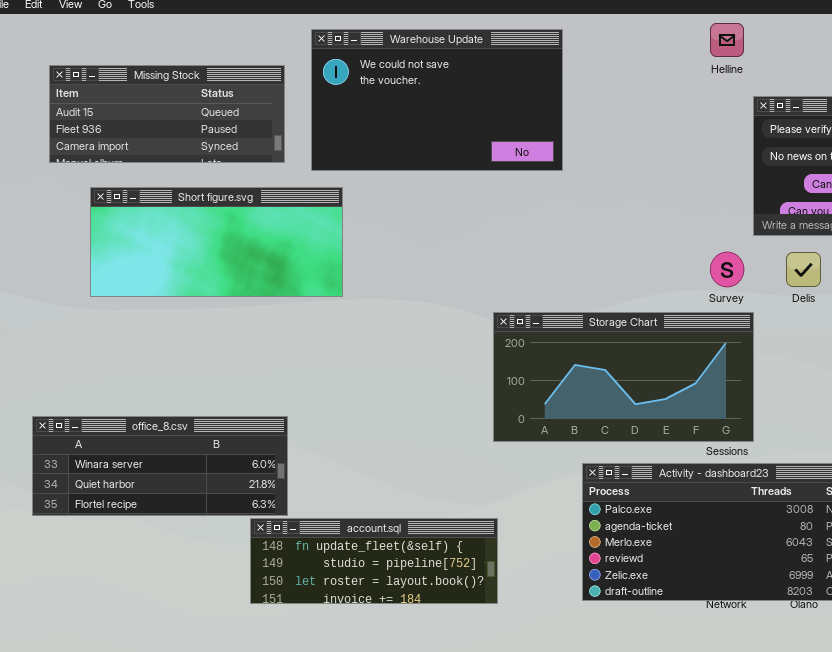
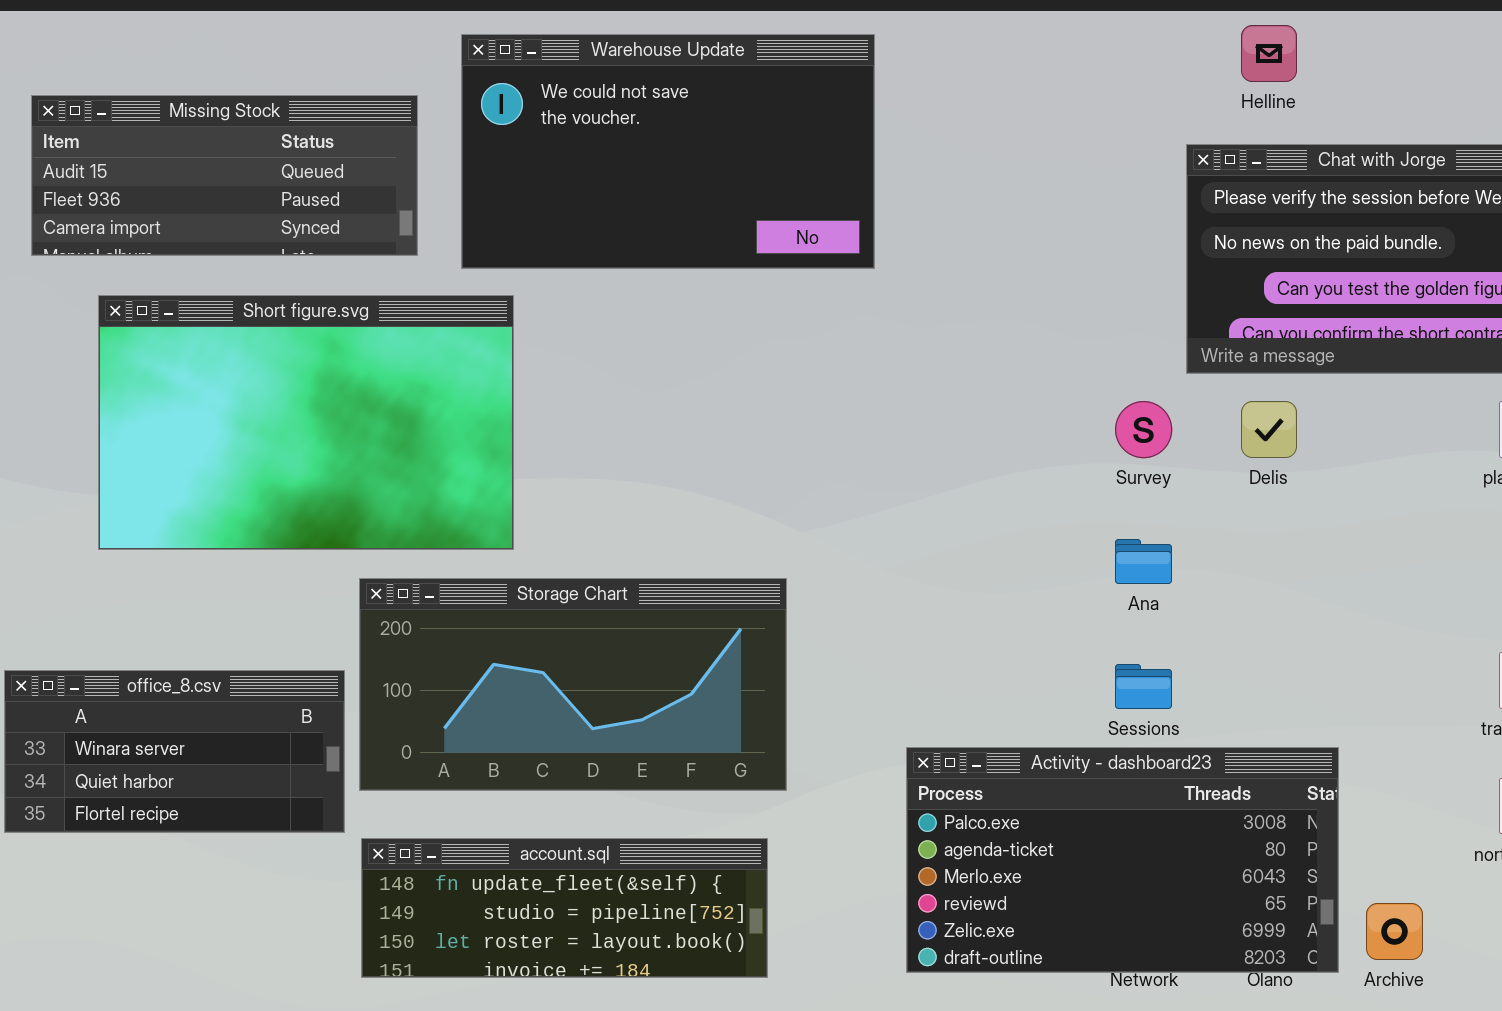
Helline: [710,23,744,57] -> [1241,25,1297,82], moved
Short figure.svg: [90,187,343,297] -> [98,295,514,550], resized
Storage Chart: [493,312,754,442] -> [359,578,787,791], moved
office_8.csv: [32,416,288,516] -> [4,670,345,833], resized

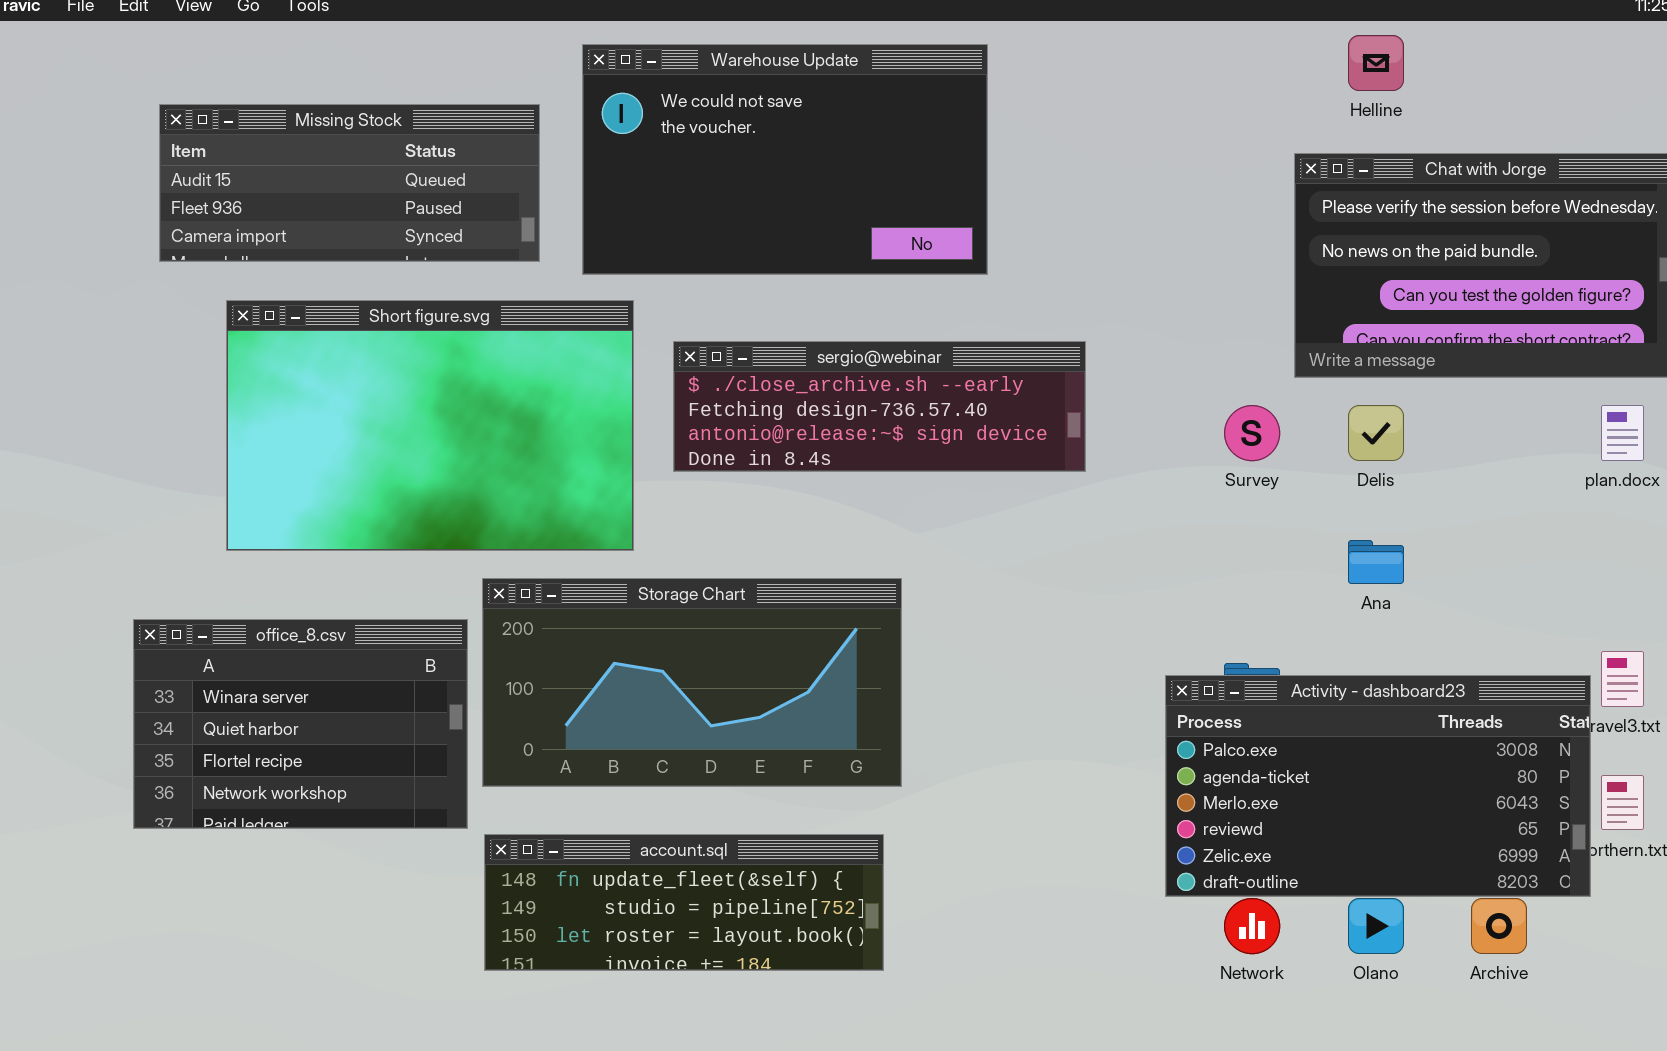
sergio@webinar: none -> [673,341,1086,472], opened
Ana: [1115,539,1172,584] -> [1348,540,1404,584], moved
office_8.csv: [4,670,345,833] -> [133,619,468,829], resized
Activity - dashboard23: [906,747,1339,973] -> [1165,675,1591,897], moved

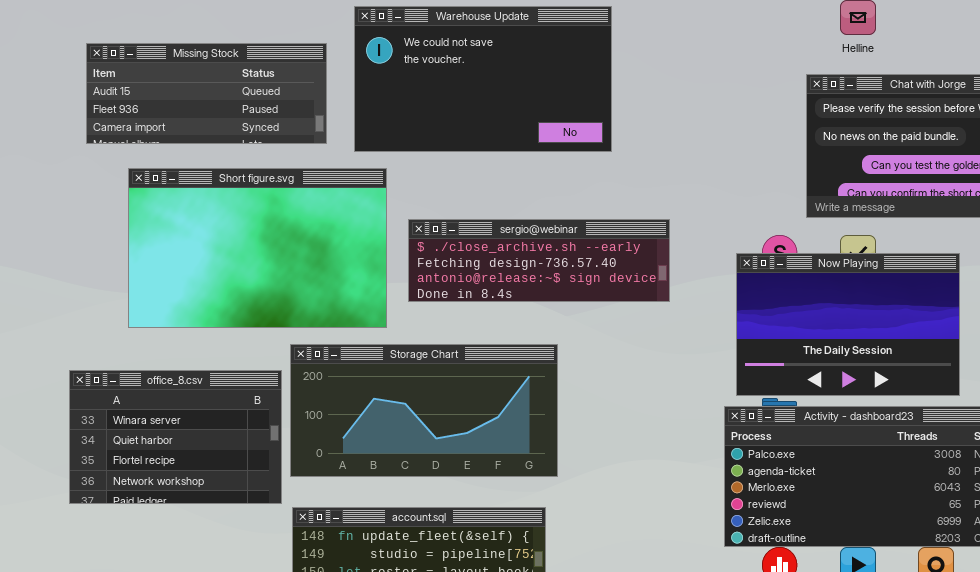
sergio@webinar: [673,341,1086,472] -> [408,219,670,302], moved
Now Playing: none -> [736,253,960,396], opened

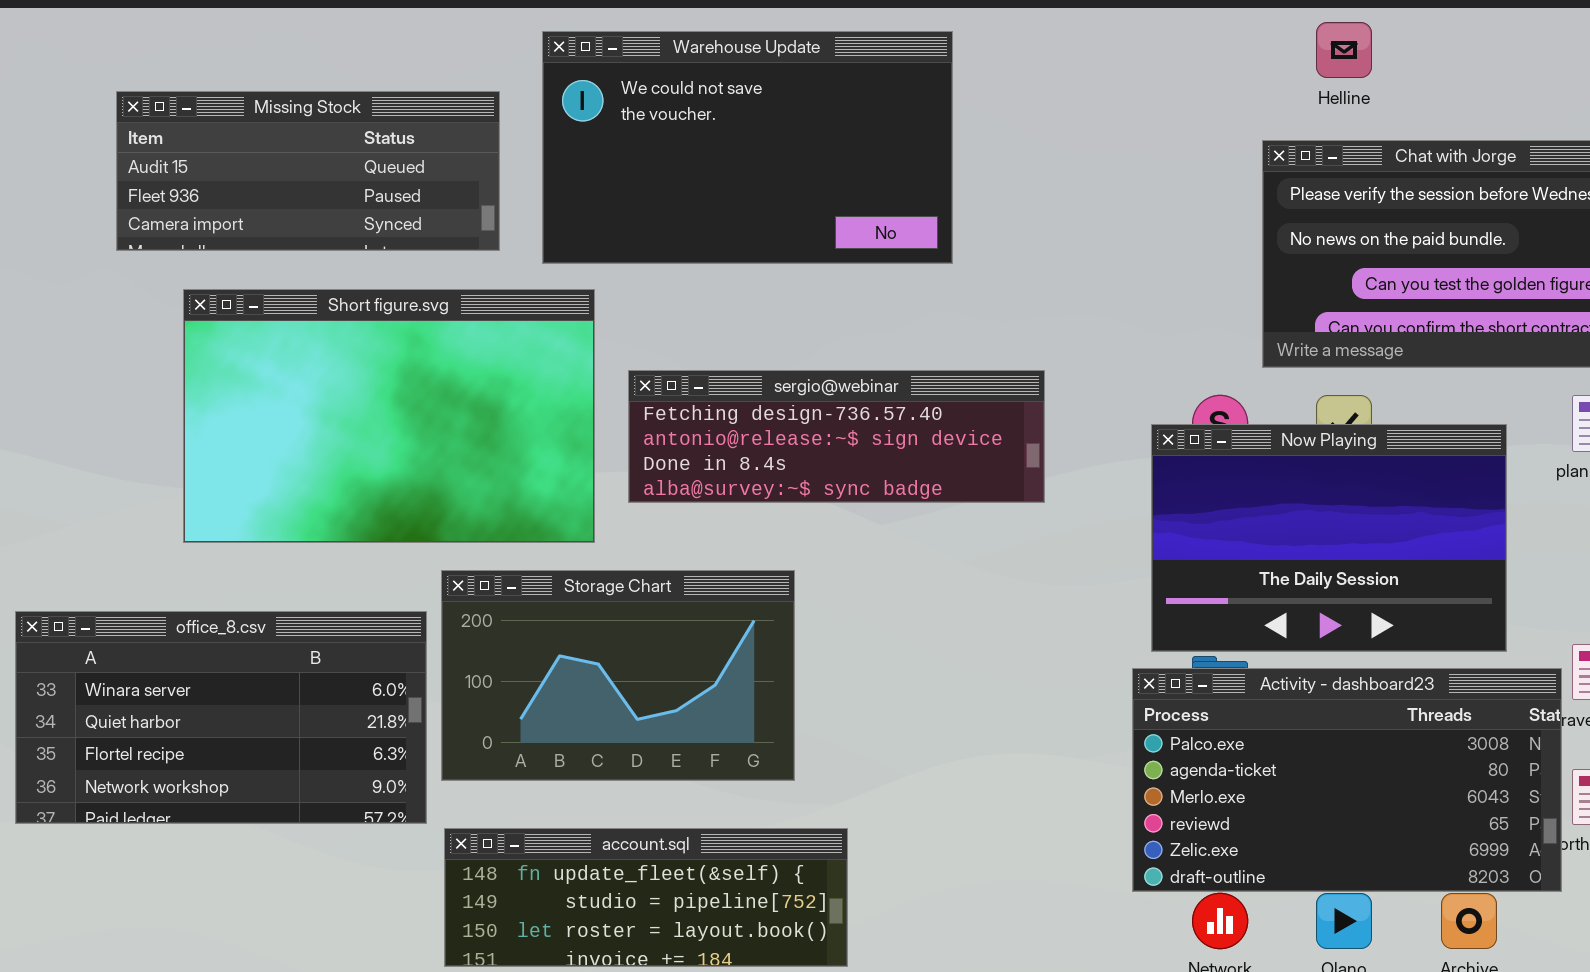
sergio@webinar: [408,219,670,302] -> [628,370,1045,503], scrolled down 1 row
Storage Chart: [290,344,558,477] -> [441,570,795,781], resized
office_8.csv: [69,370,282,504] -> [15,611,427,824], resized

